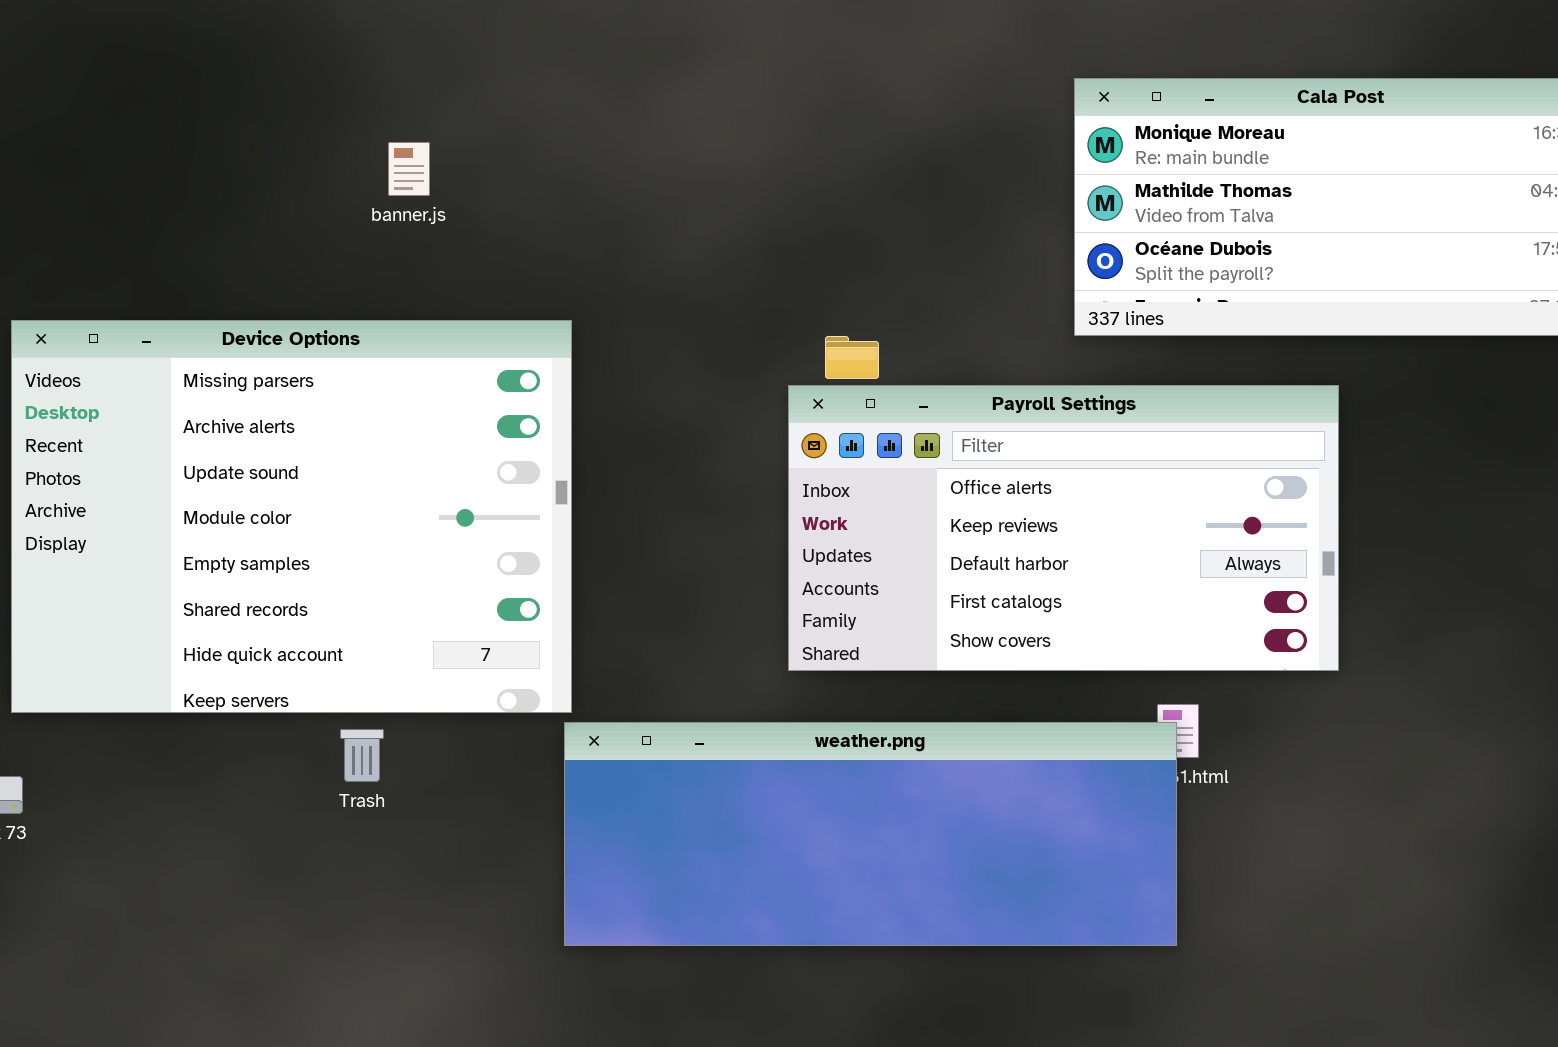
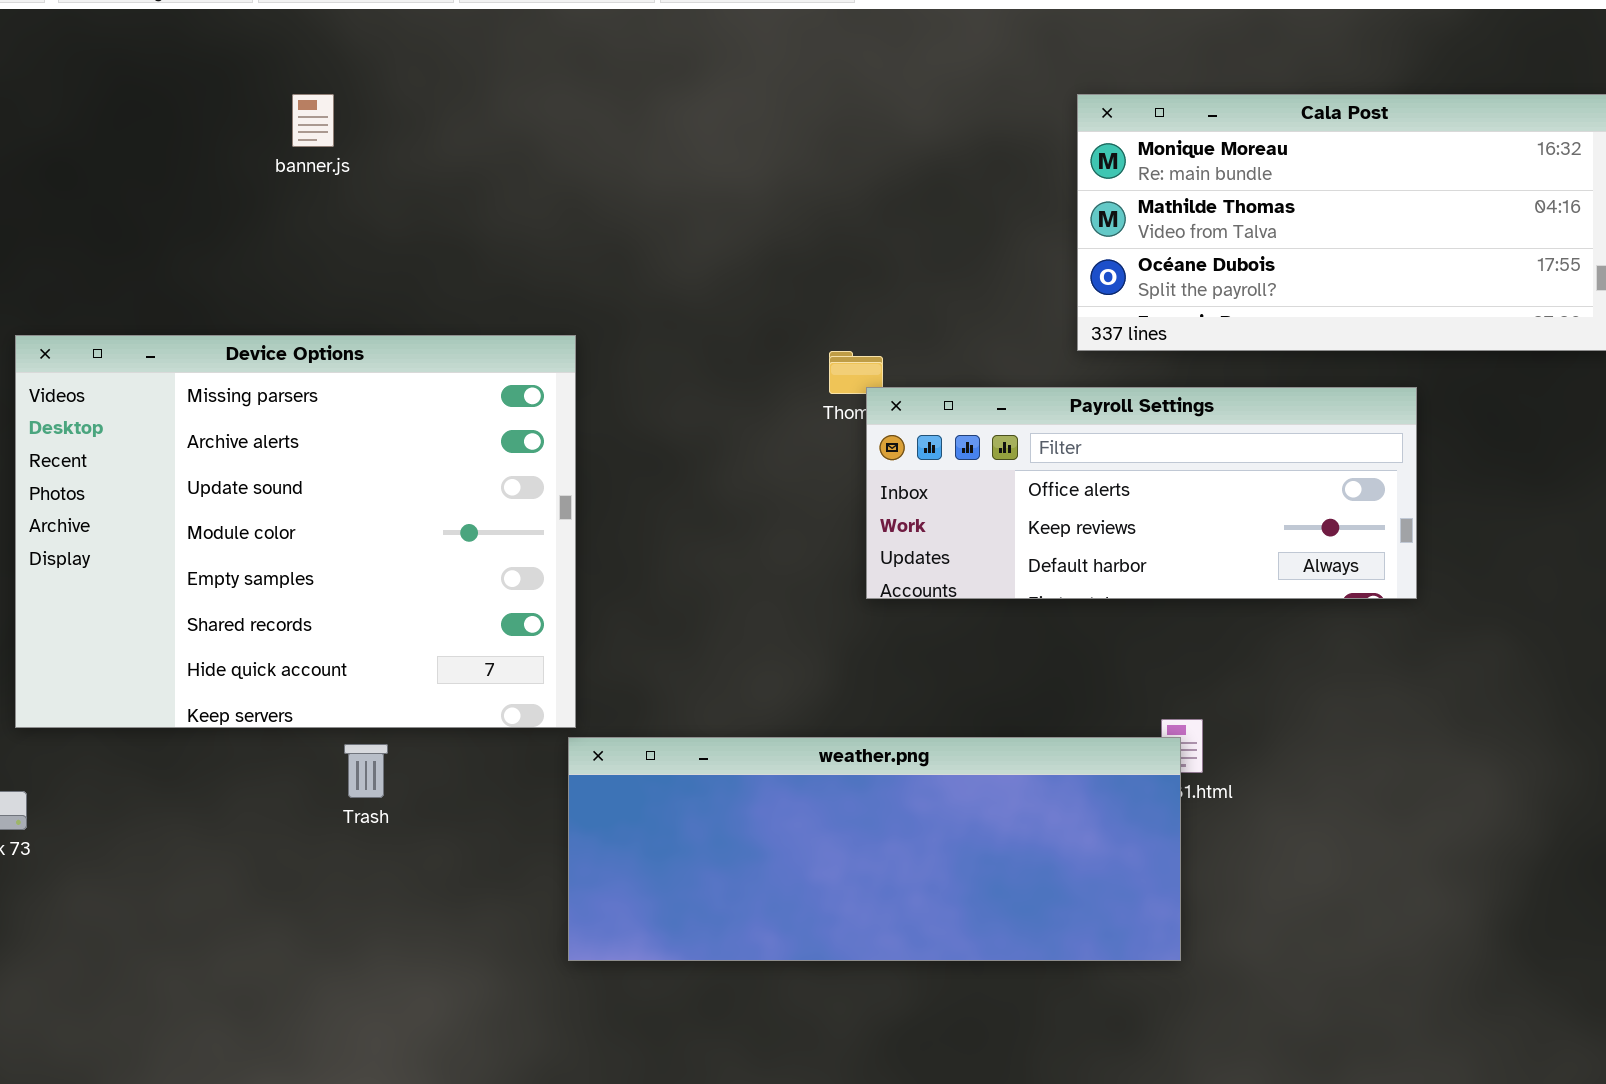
banner.js: [388,142,430,196] -> [292,94,334,147], moved
Payroll Settings: [788,385,1339,671] -> [866,387,1417,599], moved, resized

